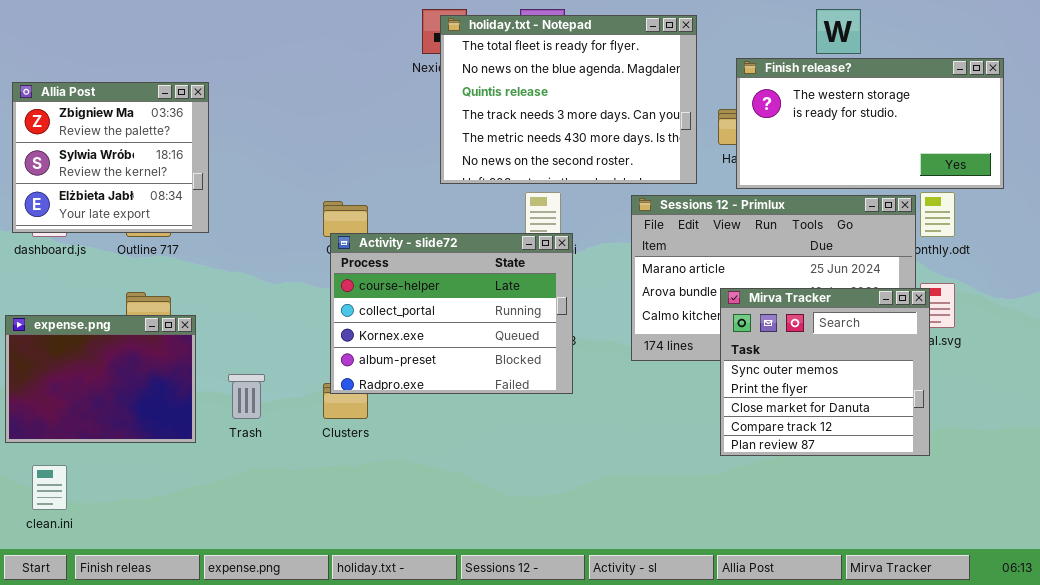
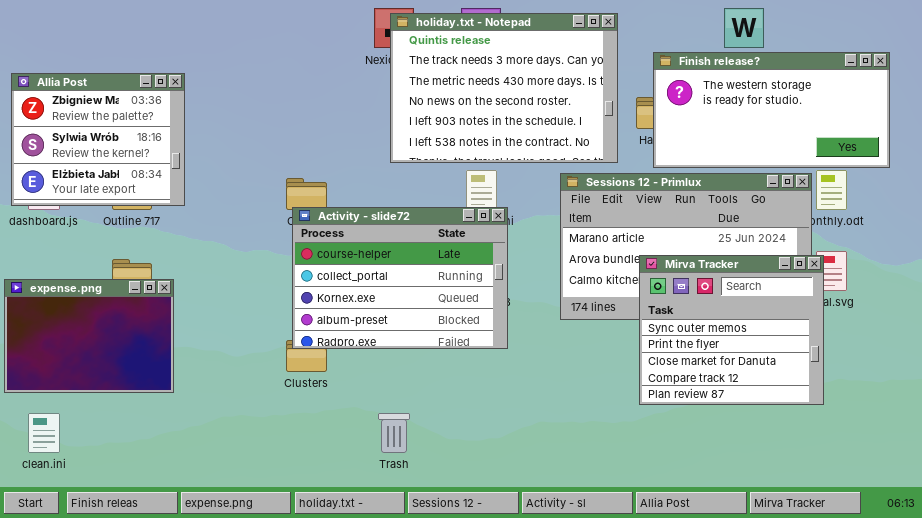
holiday.txt - Notepad: [440,15,697,184] -> [390,13,618,163], scrolled down 2 rows
Trash: [228,374,265,419] -> [378,413,410,453], moved

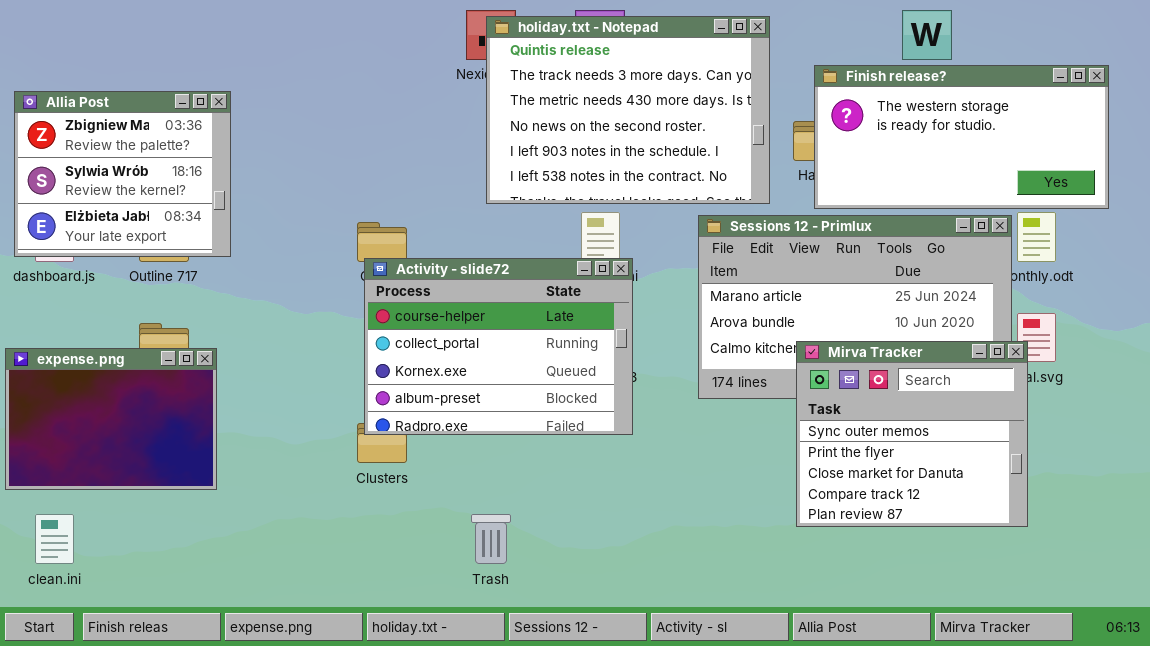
Mirva Tracker: [639,255,824,405] -> [796,341,1028,527], moved

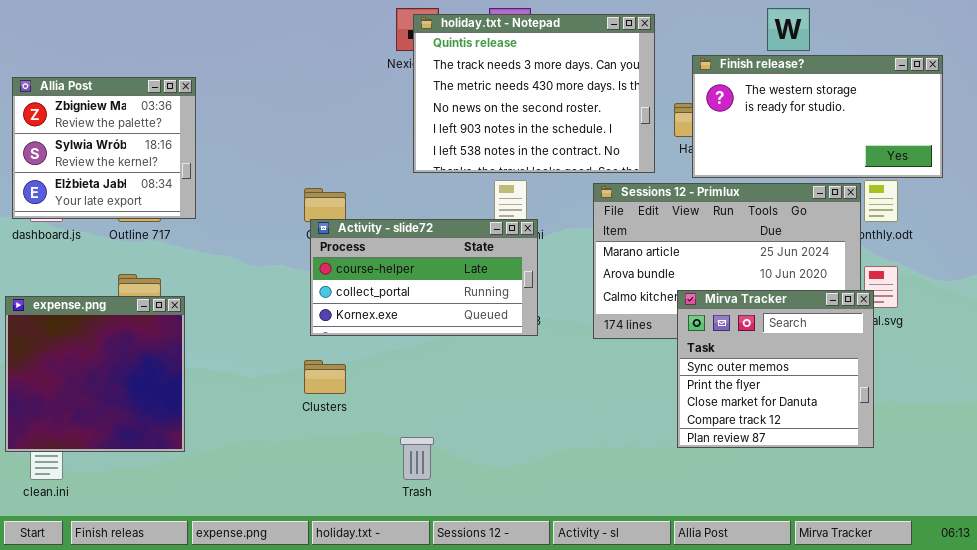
Activity - slide72: [364,258,633,435] -> [310,219,538,336], resized
expense.png: [5,348,217,490] -> [5,296,185,452], resized

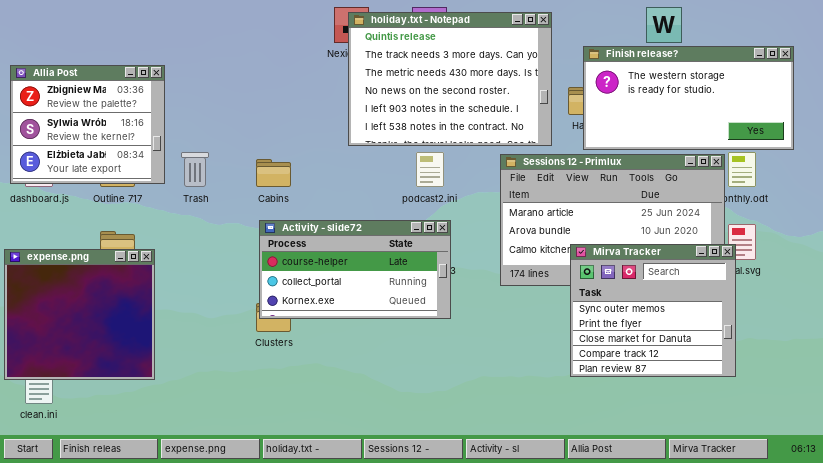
Activity - slide72: [310,219,538,336] -> [259,220,451,319], moved
Trash: [400,437,434,480] -> [181,152,209,187], moved

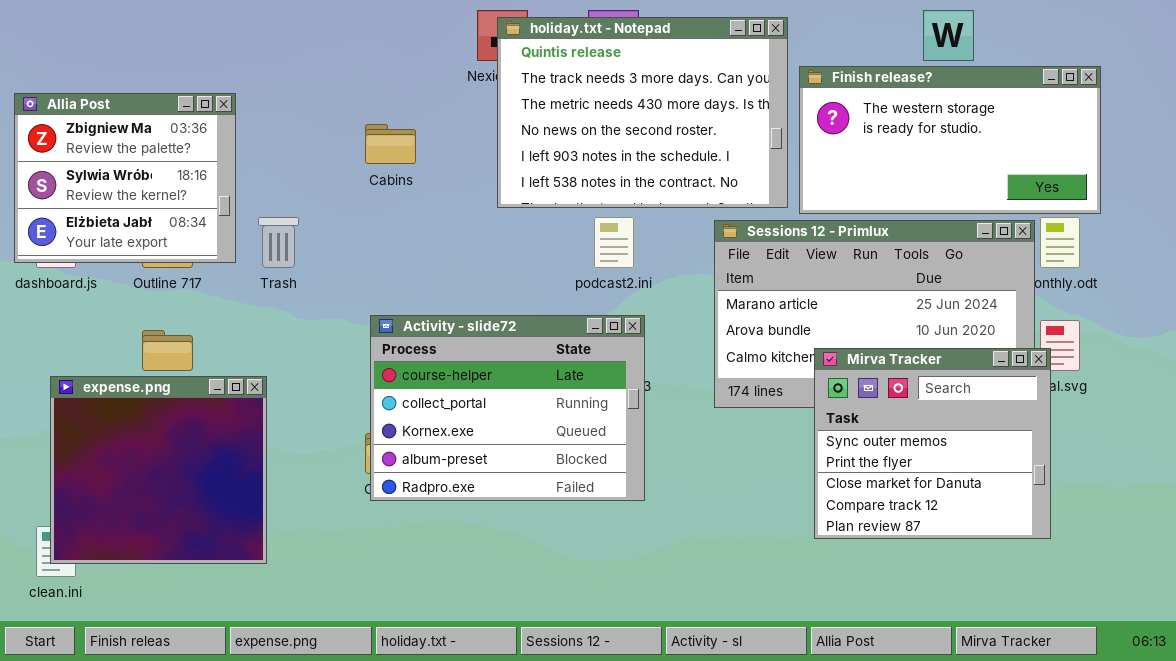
Finish release?: [583,46,794,150] -> [799,66,1101,214], moved
Cabins: [256,159,291,187] -> [365,124,416,164], moved
Activity - slide72: [259,220,451,319] -> [370,315,645,501], resized
expense.png: [4,249,155,380] -> [50,376,267,564], moved

